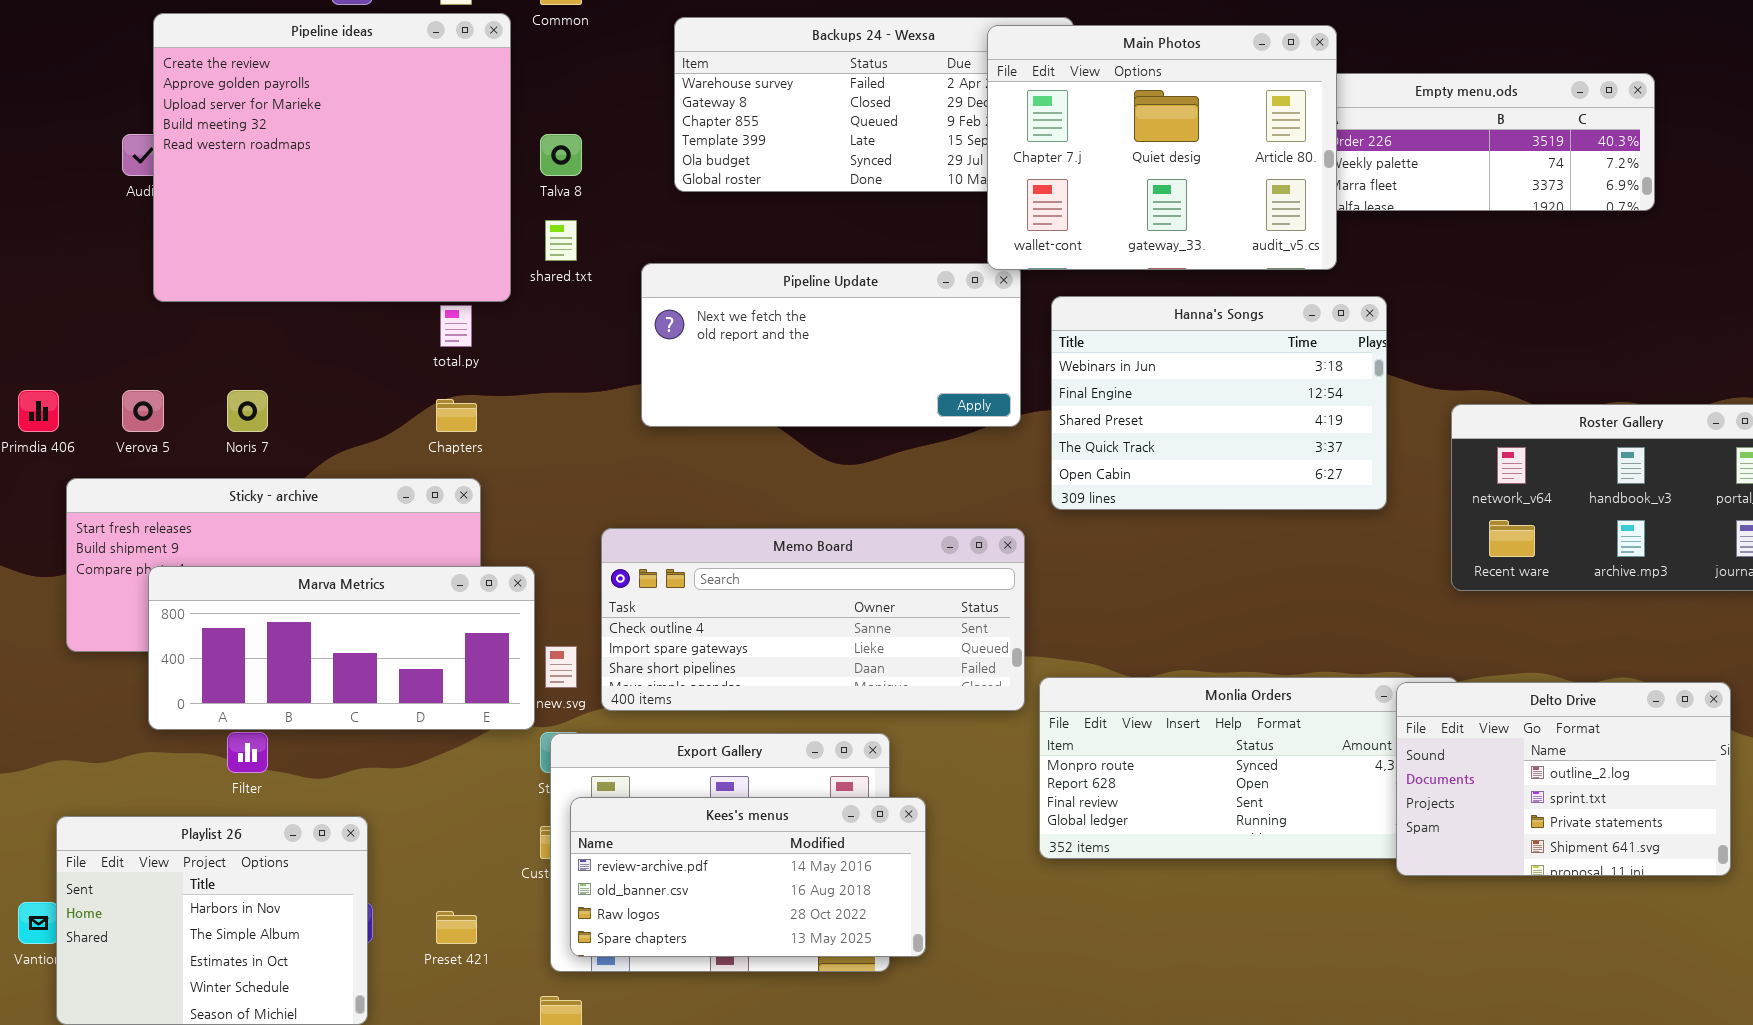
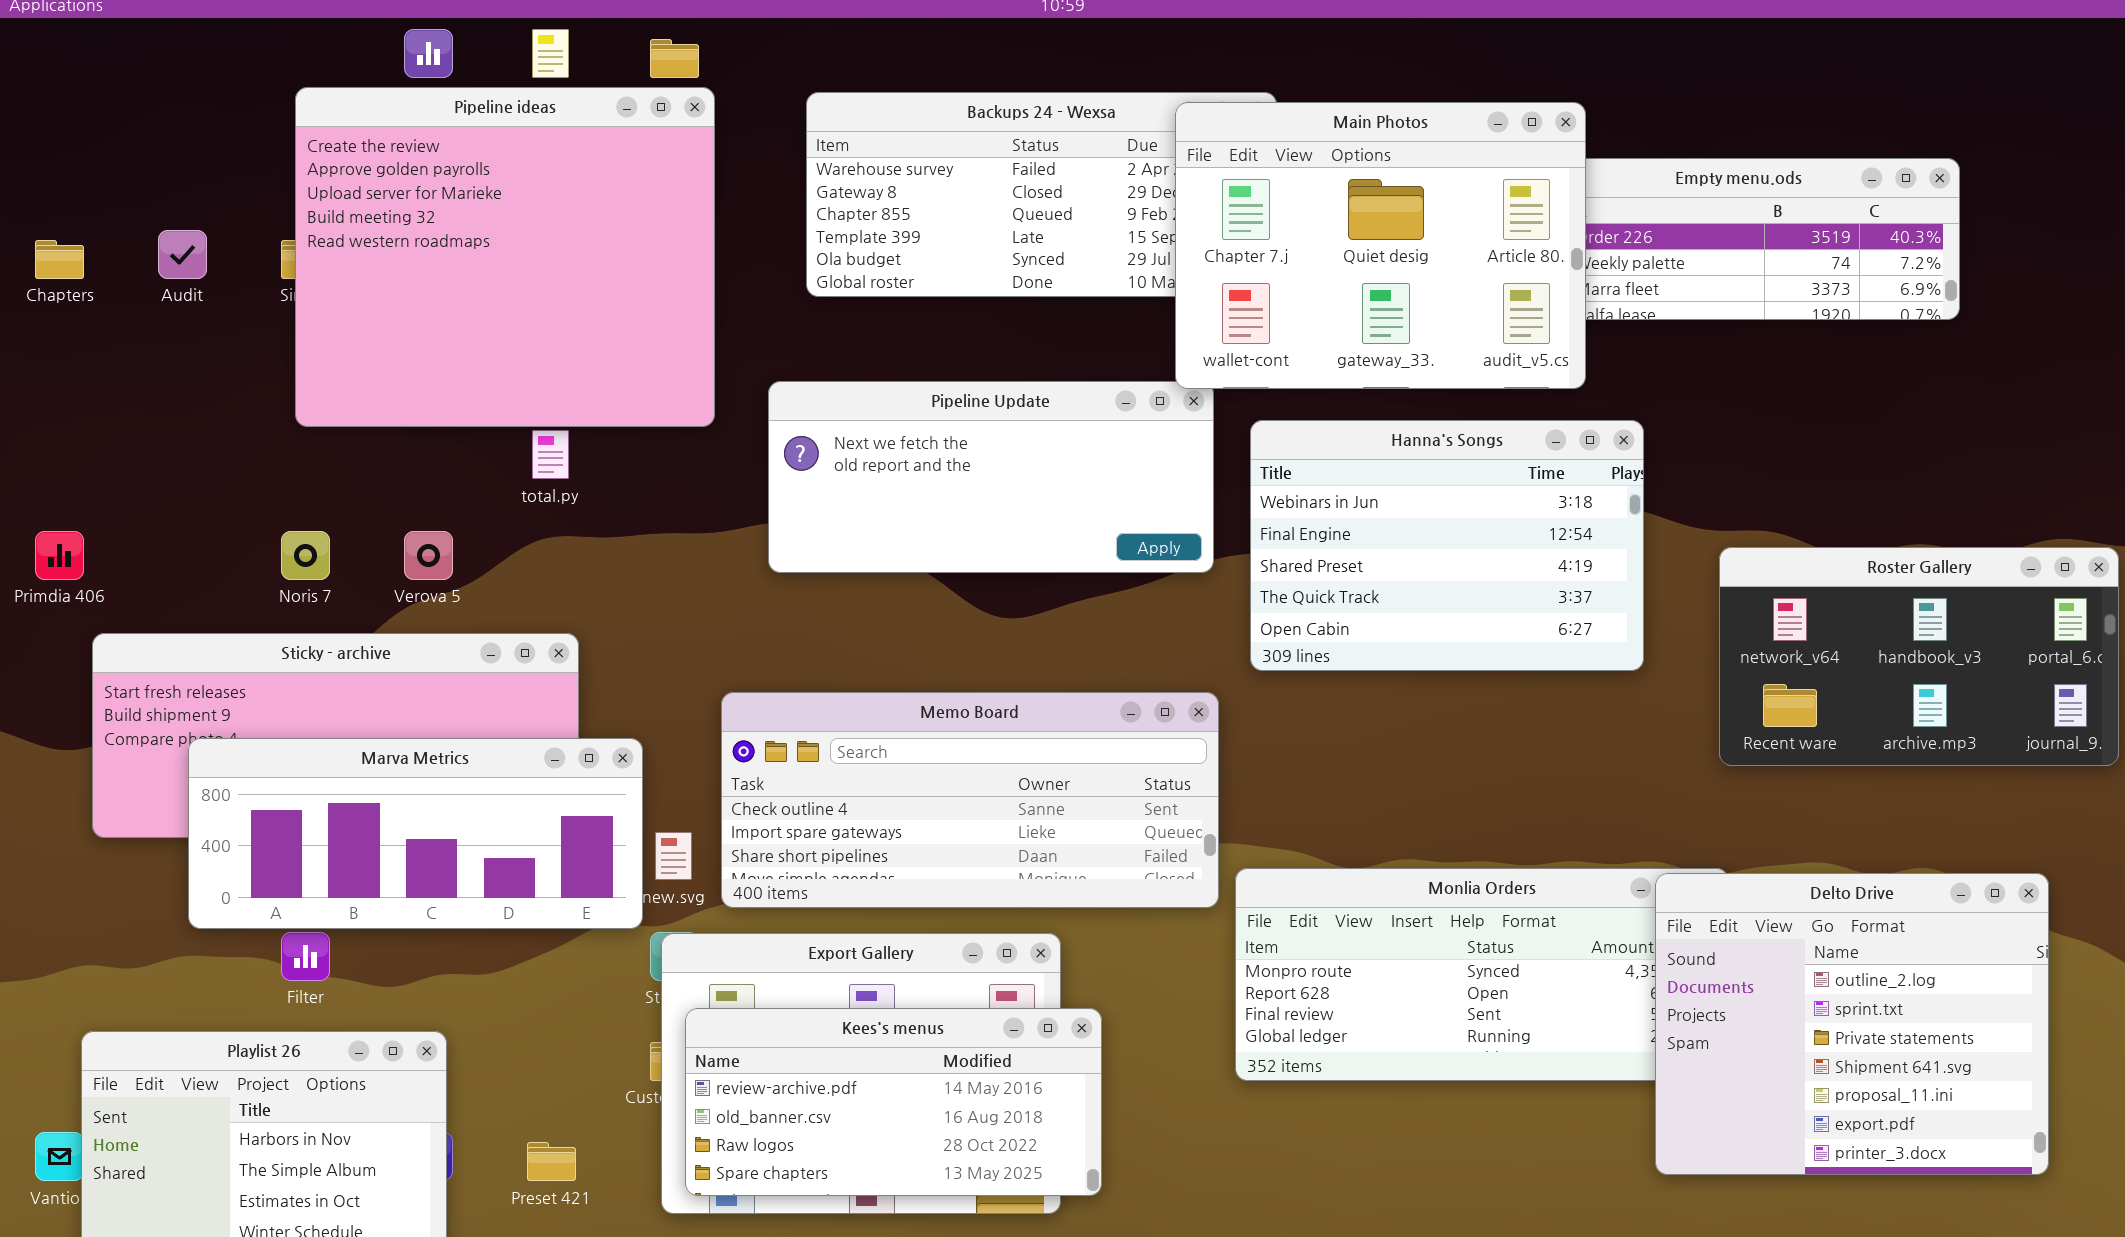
Pipeline ideas: [153,13,511,302] -> [295,87,715,427], moved
Verova 5: [122,390,164,432] -> [404,531,453,580], moved
Chapters: [436,399,477,432] -> [35,240,84,279], moved
Delto Drive: [1396,682,1731,876] -> [1655,873,2049,1175], resized

